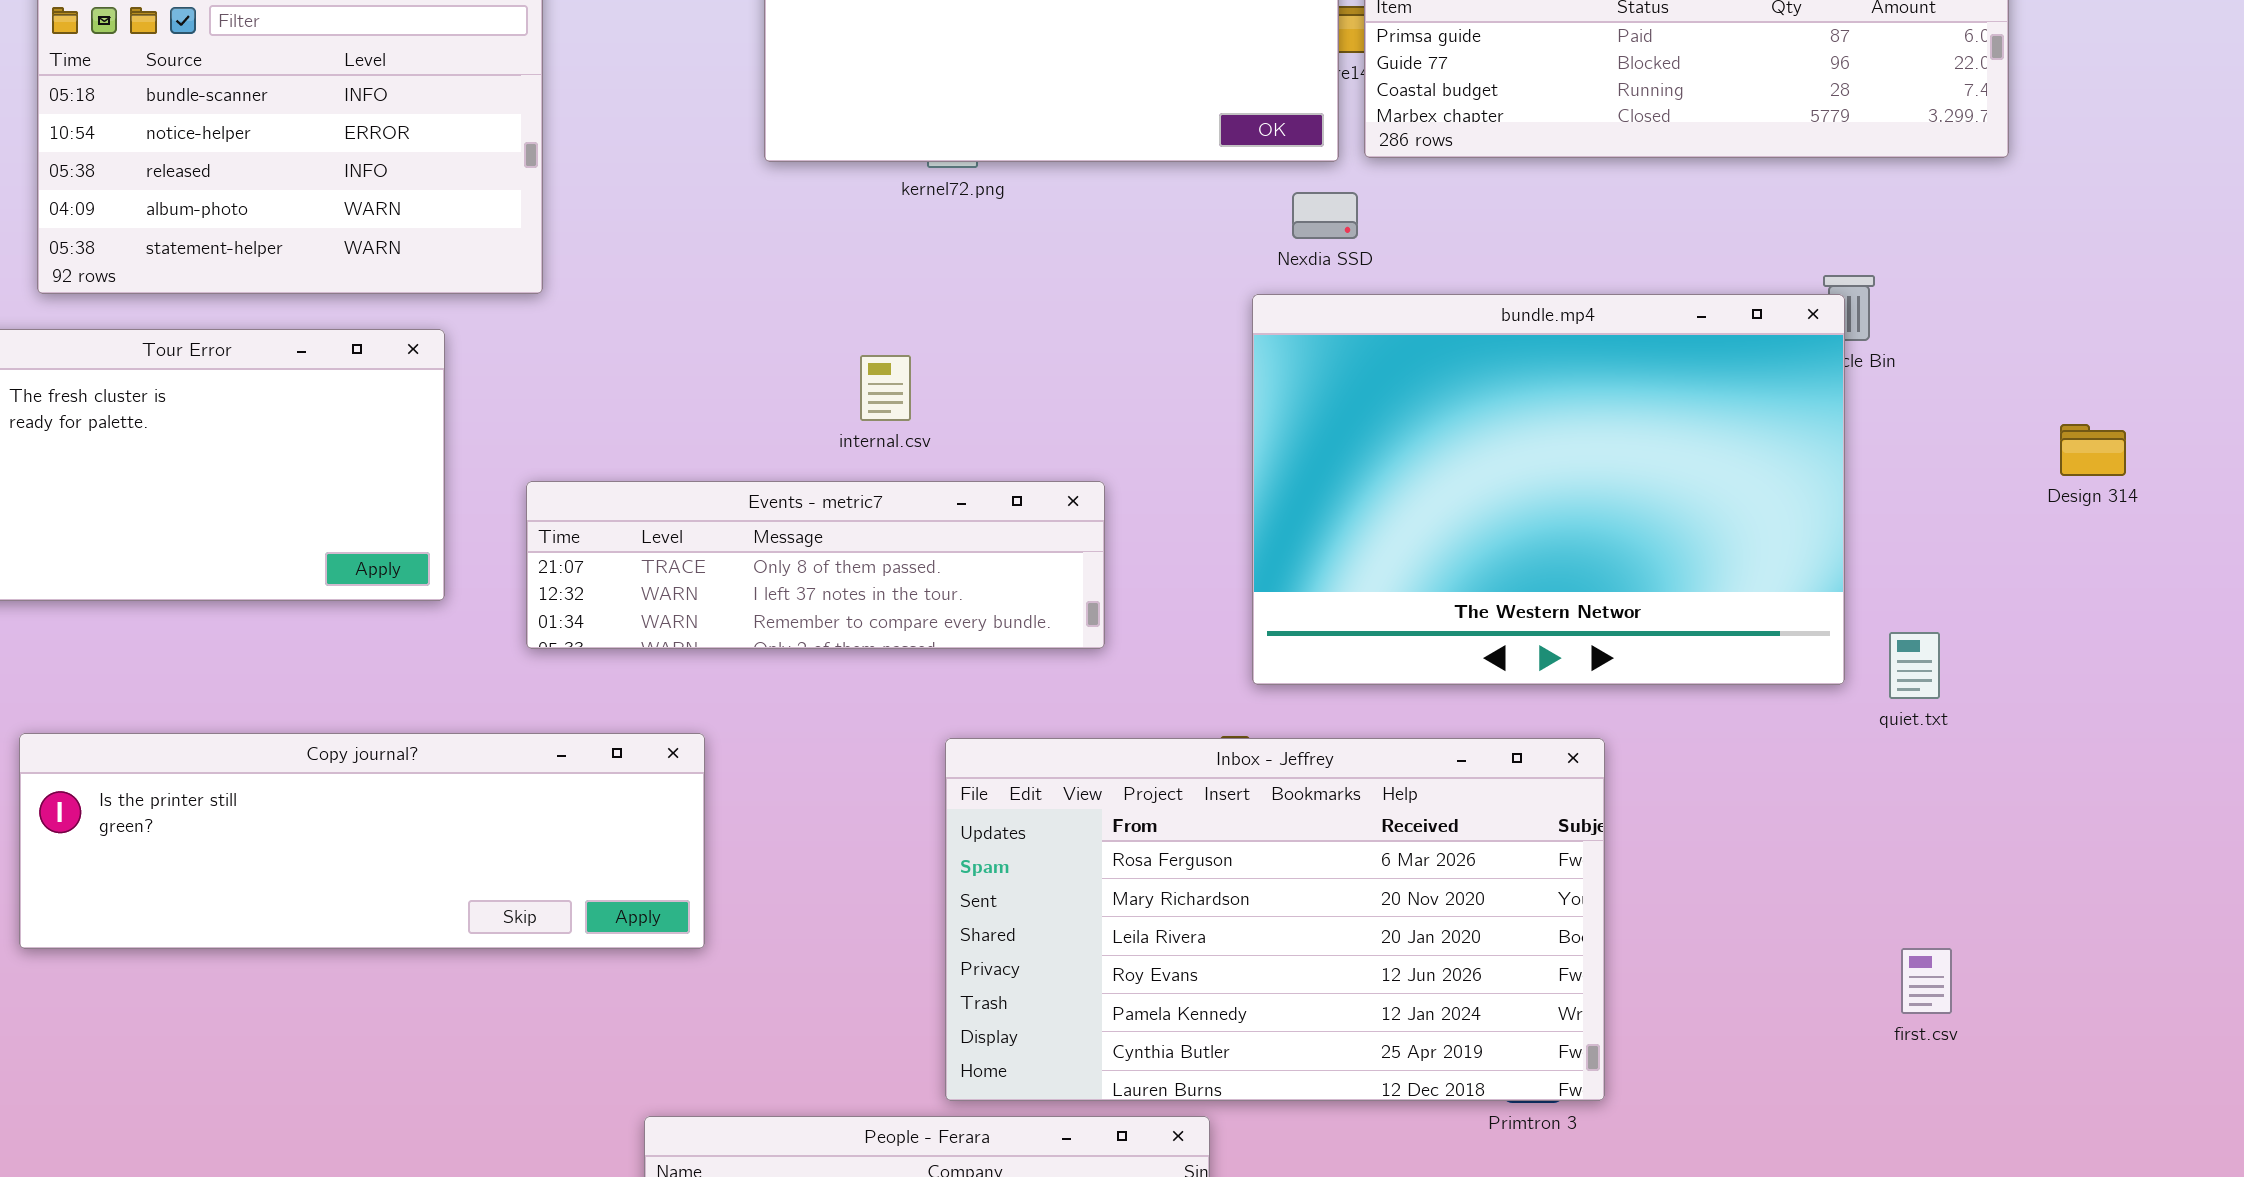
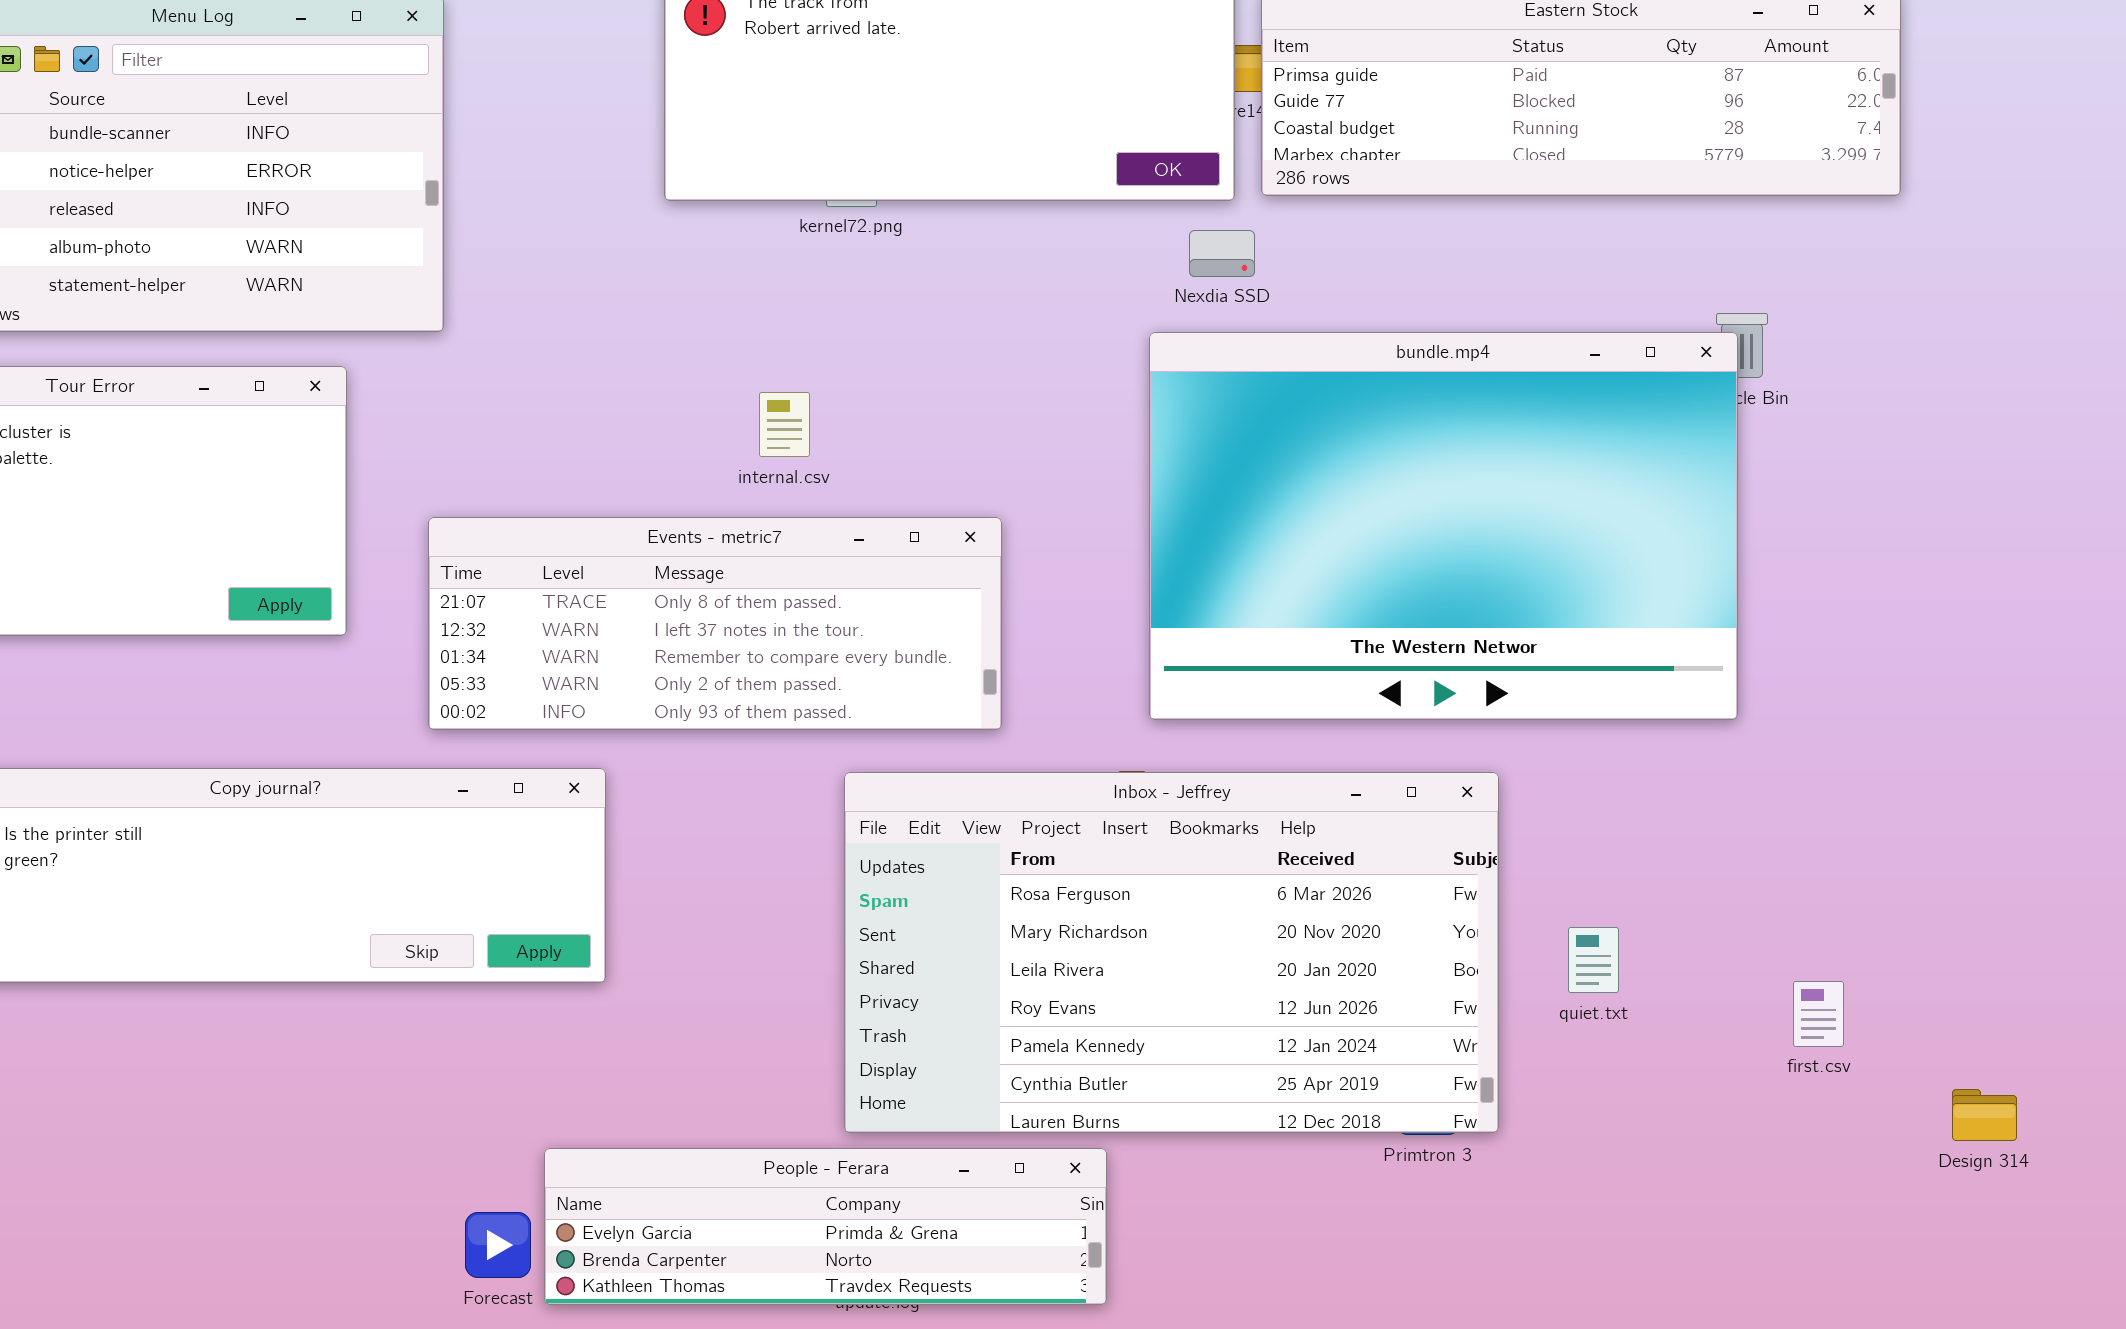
Design 314: [2060,424,2126,476] -> [1952,1089,2017,1141], moved
Events - metric7: [526,481,1105,649] -> [428,517,1002,730], resized
quiet.txt: [1889,632,1940,699] -> [1568,927,1619,993], moved

